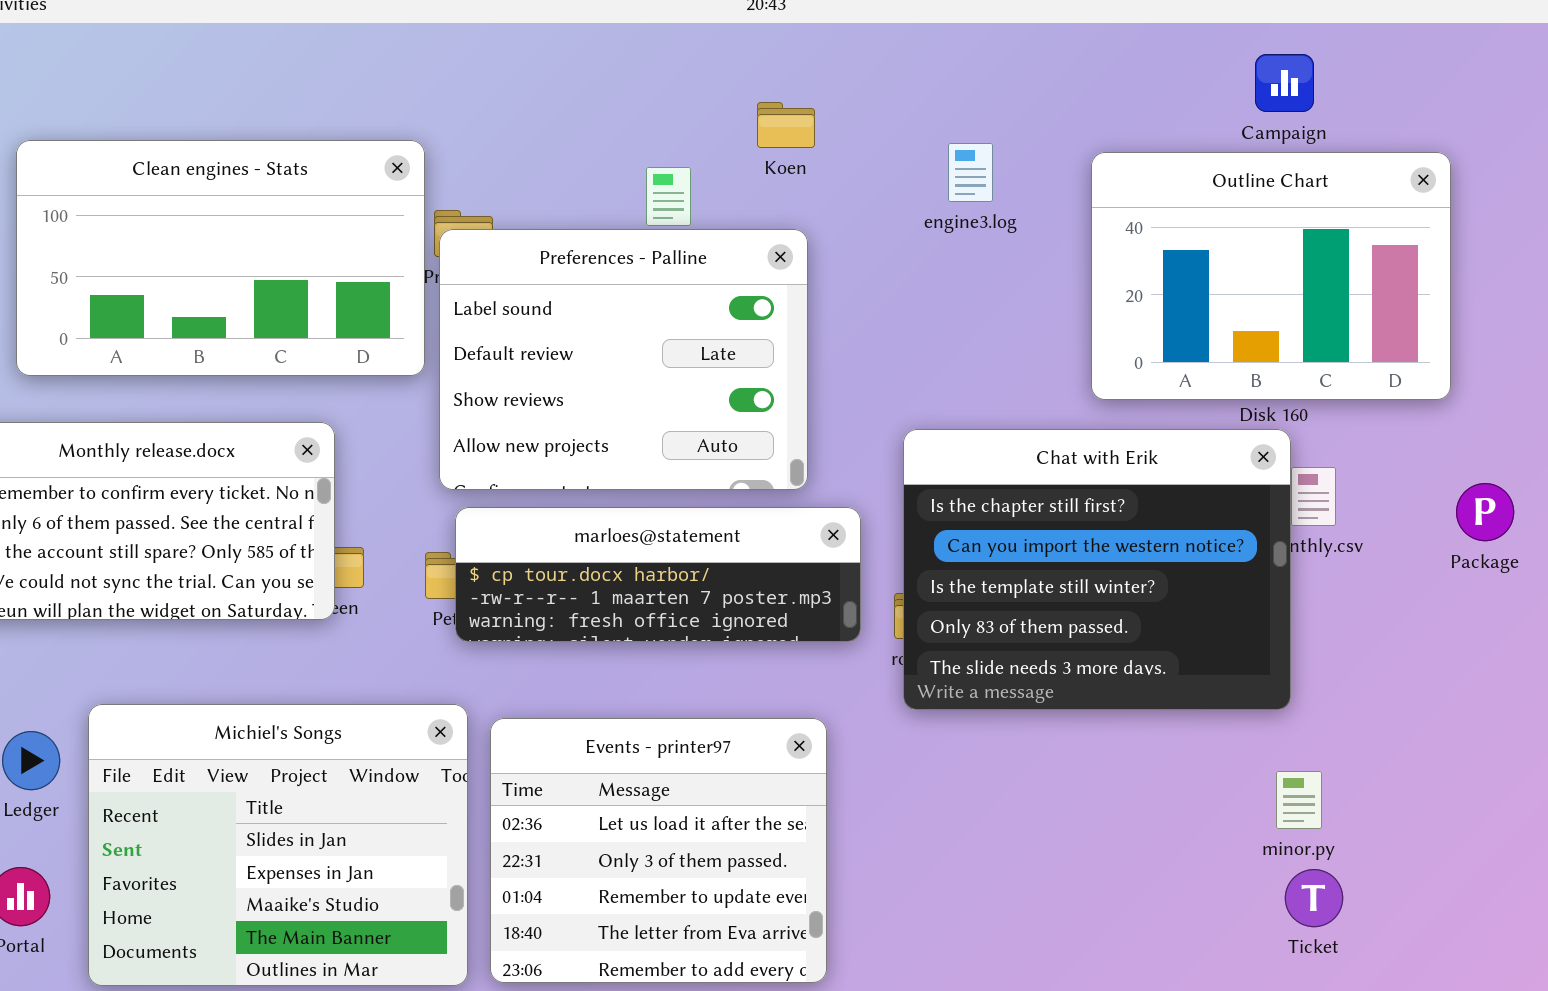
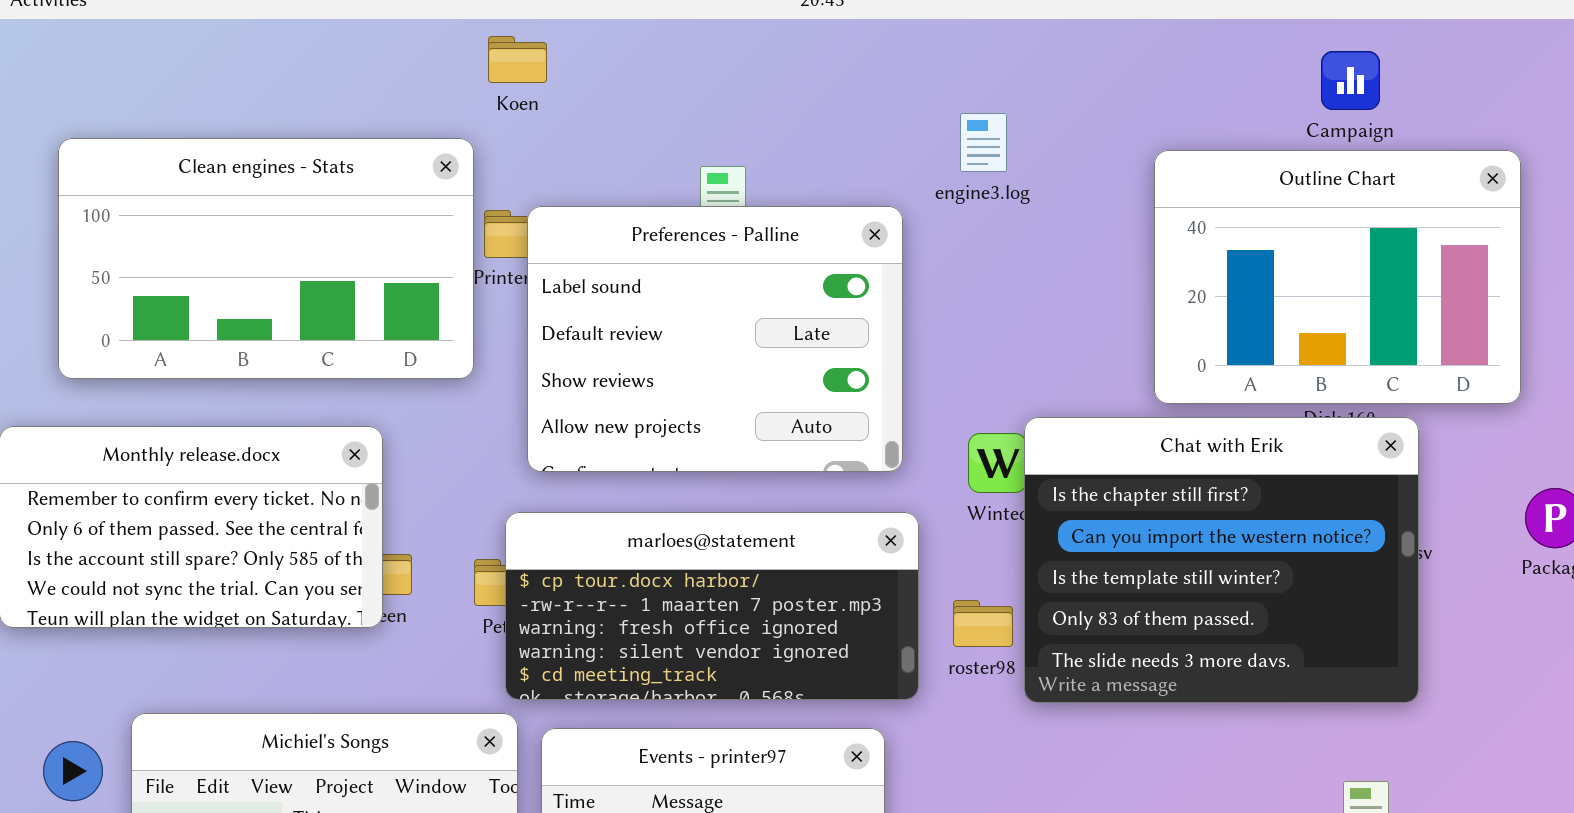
Koen: [757,102,815,148] -> [488,36,547,83], moved
engine3.log: [948,143,993,202] -> [960,113,1007,172], moved
Preferences - Palline: [439,229,808,490] -> [527,206,903,472], moved
Chat with Erik: [903,429,1291,710] -> [1024,417,1419,703], moved
marloes@statement: [455,507,861,642] -> [505,512,919,700], resized

